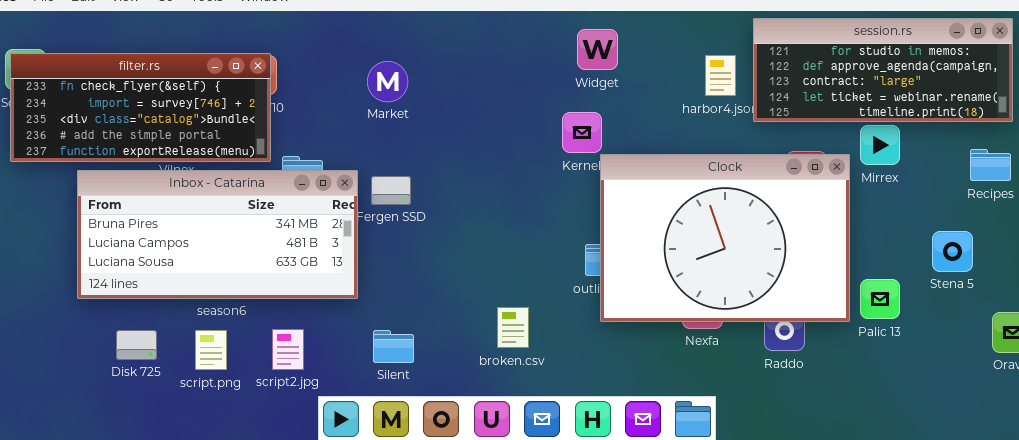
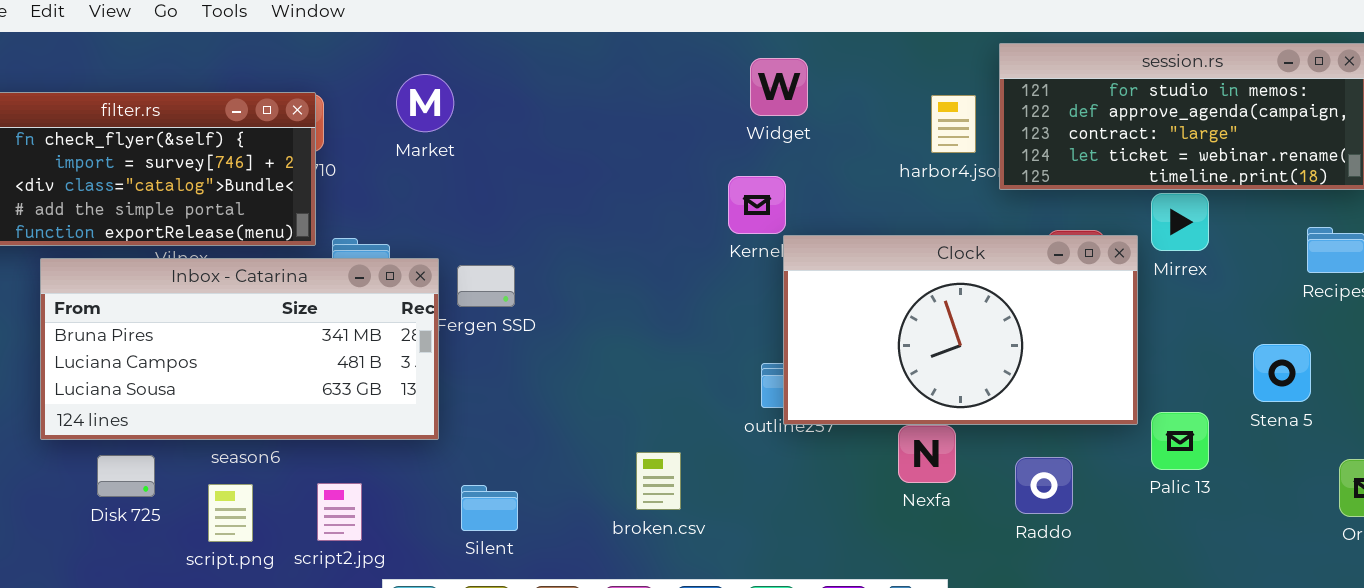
Market: [367,61,408,102] -> [396,74,454,132], moved
Clock: [600,154,850,322] -> [783,235,1138,425], resized
Disk 725: [116,330,157,360] -> [97,455,155,497], moved

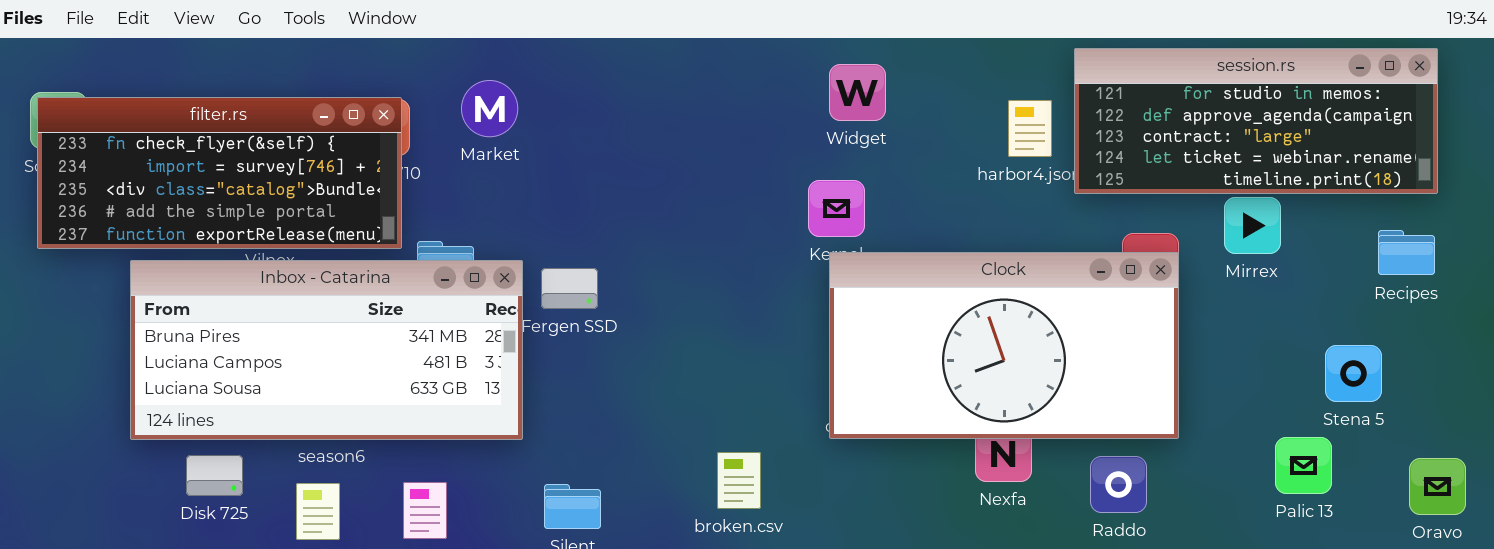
Market: [396,74,454,132] -> [461,80,518,137], moved
Clock: [783,235,1138,425] -> [829,252,1179,439], moved
Palic 13: [1151,412,1209,470] -> [1275,437,1332,494], moved

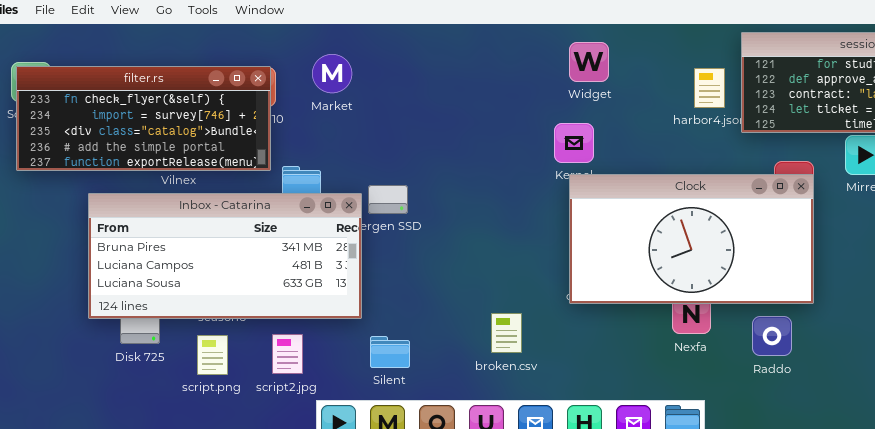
Inbox - Catarina: [130,260,523,440] -> [88,193,362,319], moved

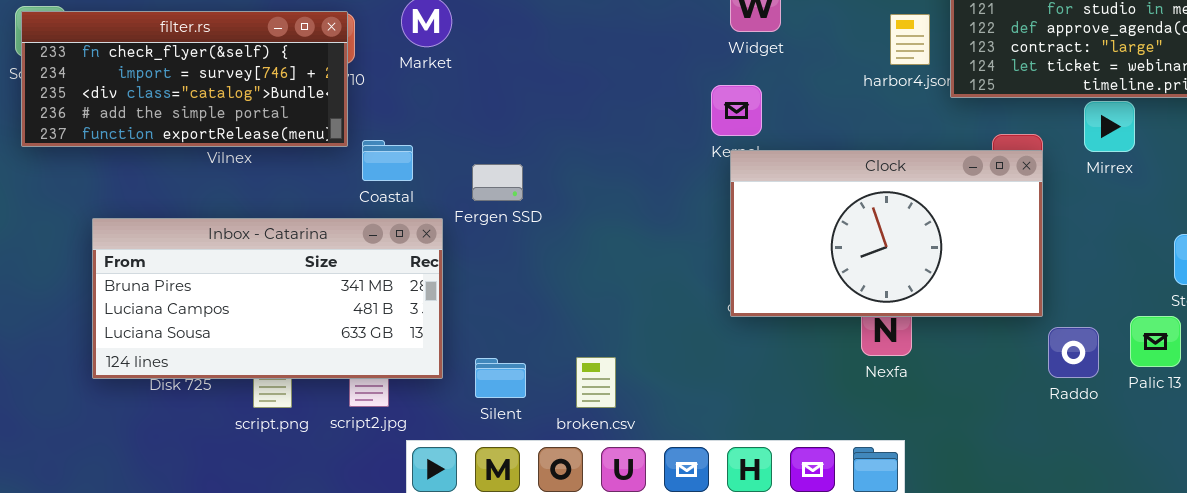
Inbox - Catarina: [88,193,362,319] -> [92,218,443,379], moved
broken.csv: [491,313,522,353] -> [576,357,616,408], moved
Raddo: [752,316,792,356] -> [1048,327,1099,378], moved

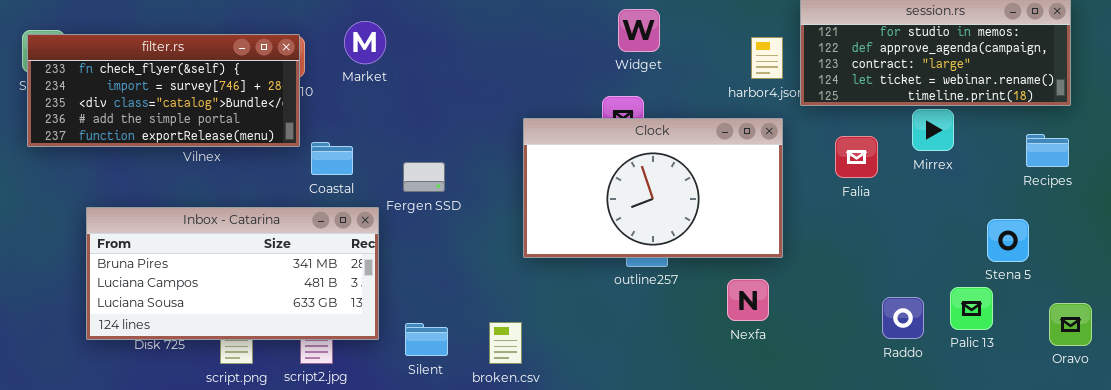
Clock: [730,150,1043,317] -> [523,118,783,258], moved

